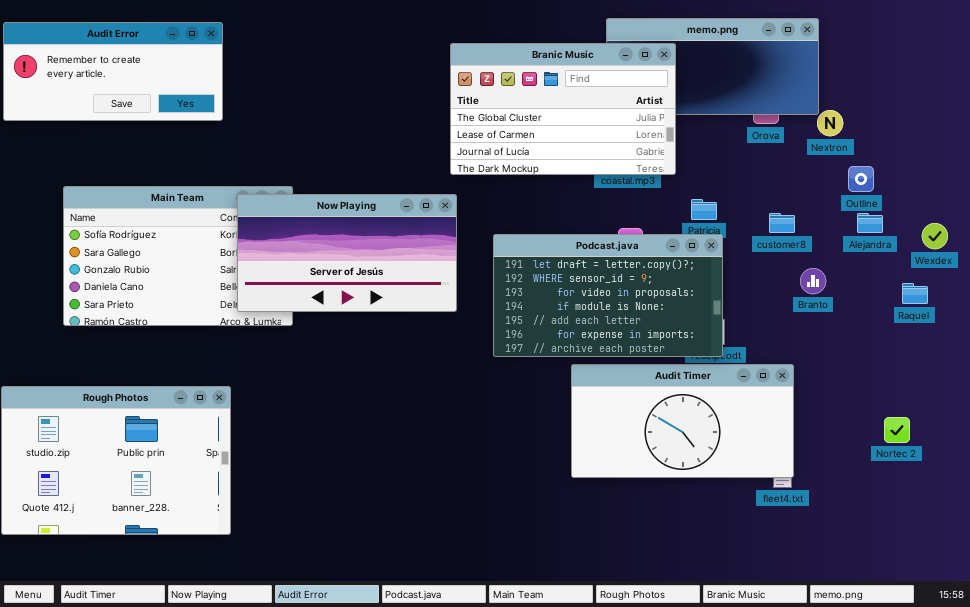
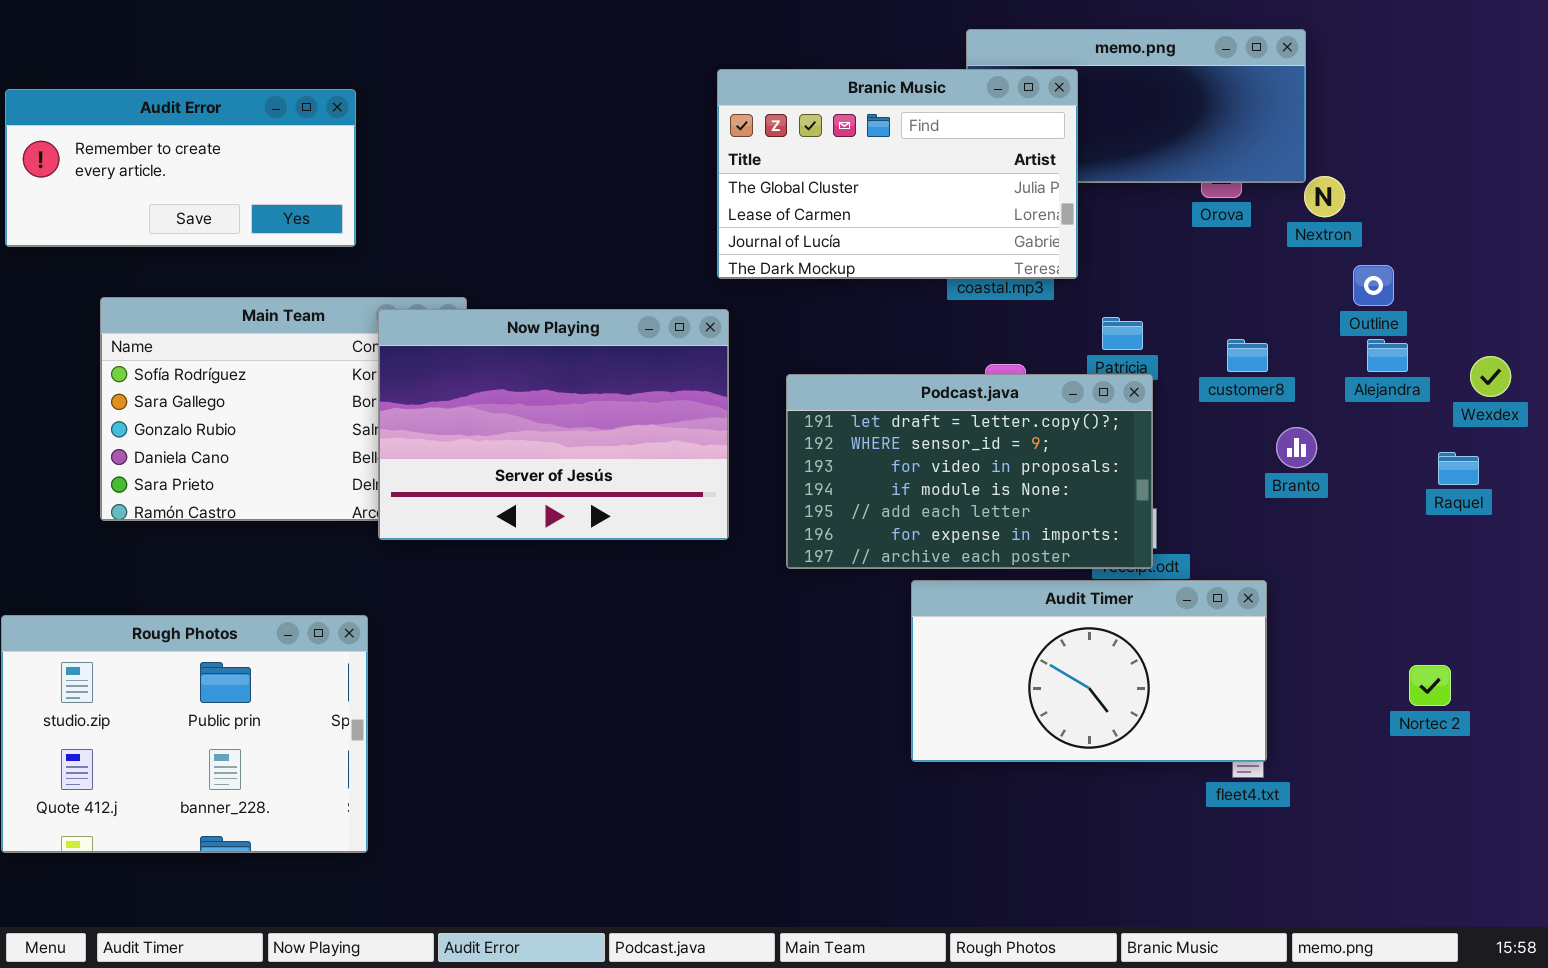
Audit Error: [3,22,223,121] -> [5,89,356,247], moved
Now Playing: [237,194,457,312] -> [378,309,729,540], resized

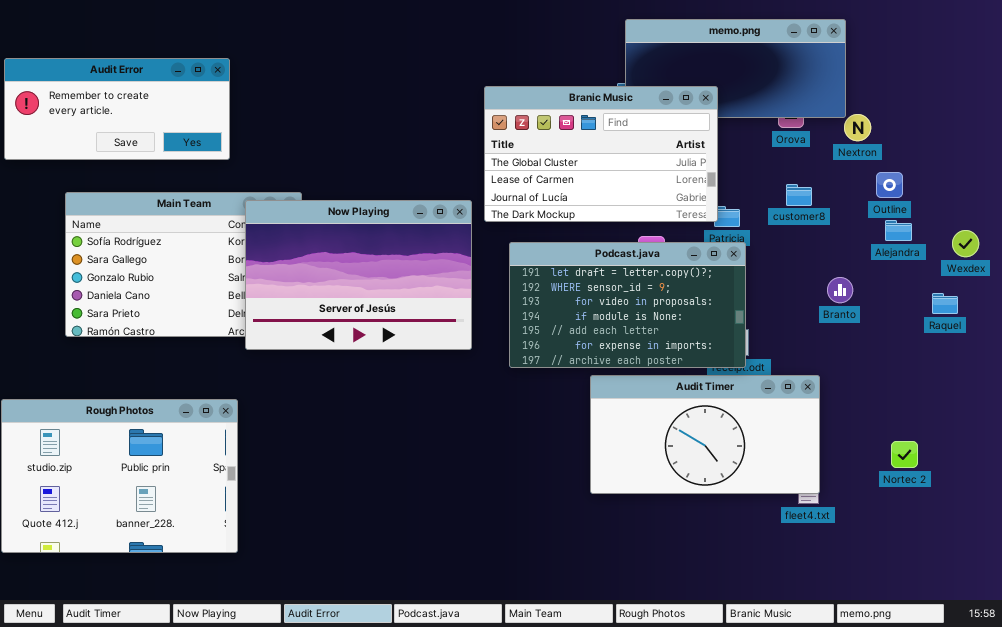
Branic Music: [717,69,1078,279] -> [484,86,718,222], moved
customer8: [1227,339,1268,372] -> [786,184,812,206], moved
Nortec 2: [1409,665,1451,706] -> [891,441,918,468], moved

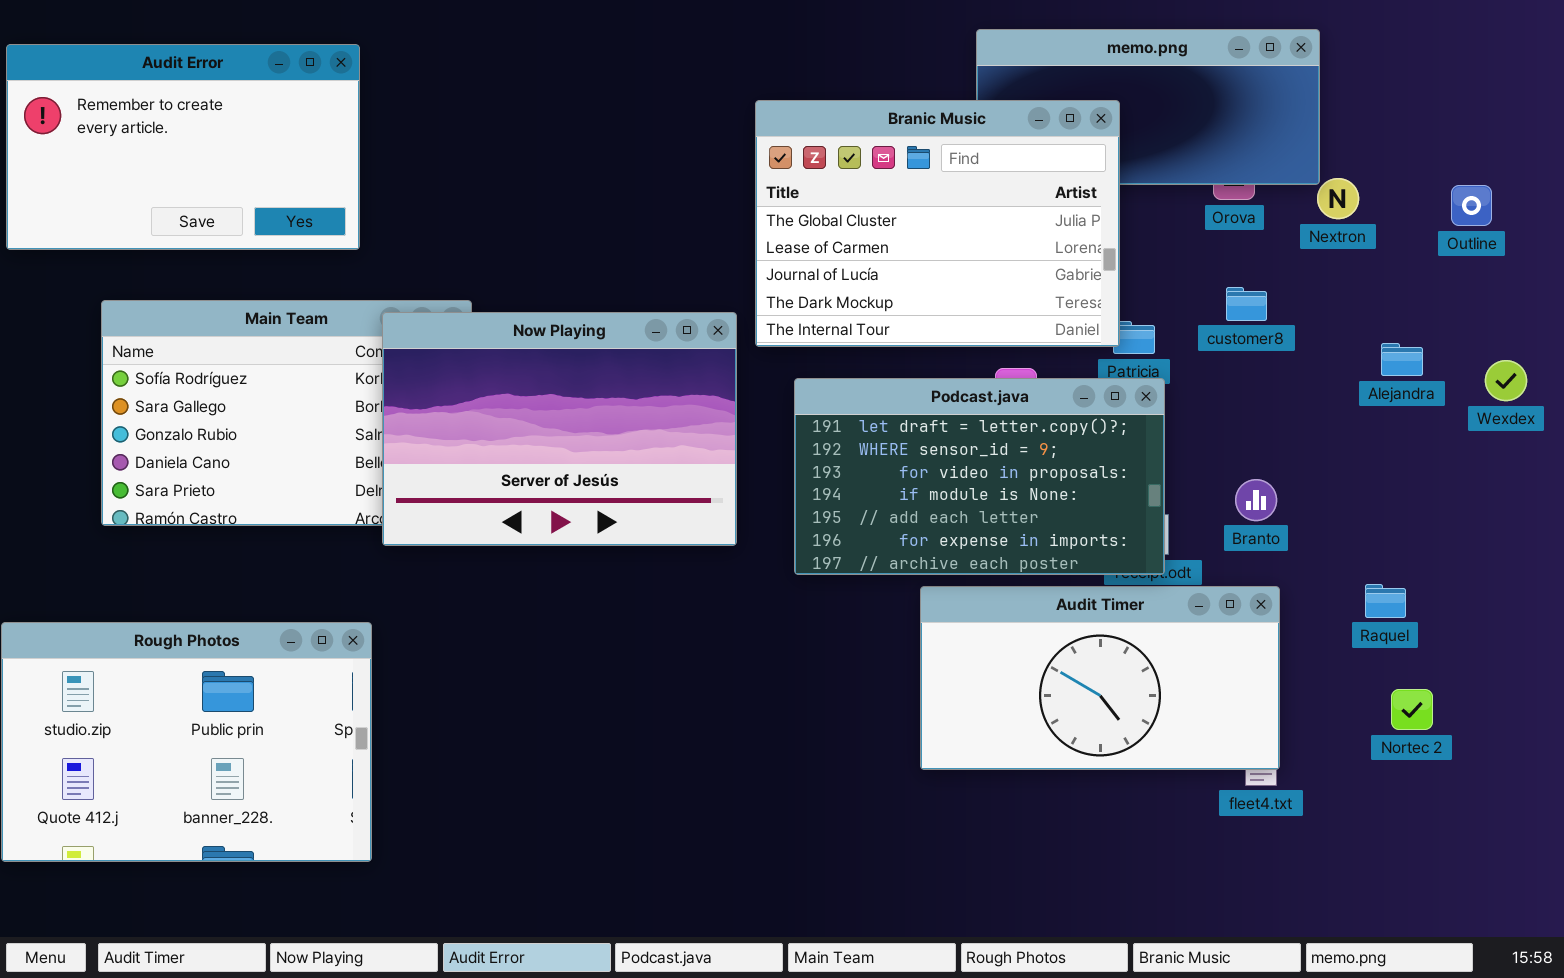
Audit Error: [4,58,230,160] -> [6,44,360,250], resized
Branic Music: [484,86,718,222] -> [755,100,1120,347], resized
Outline: [876,172,903,198] -> [1451,185,1492,226], moved
Branto: [827,277,853,303] -> [1235,479,1277,521], moved
Raquel: [932,293,958,314] -> [1365,584,1406,618], moved

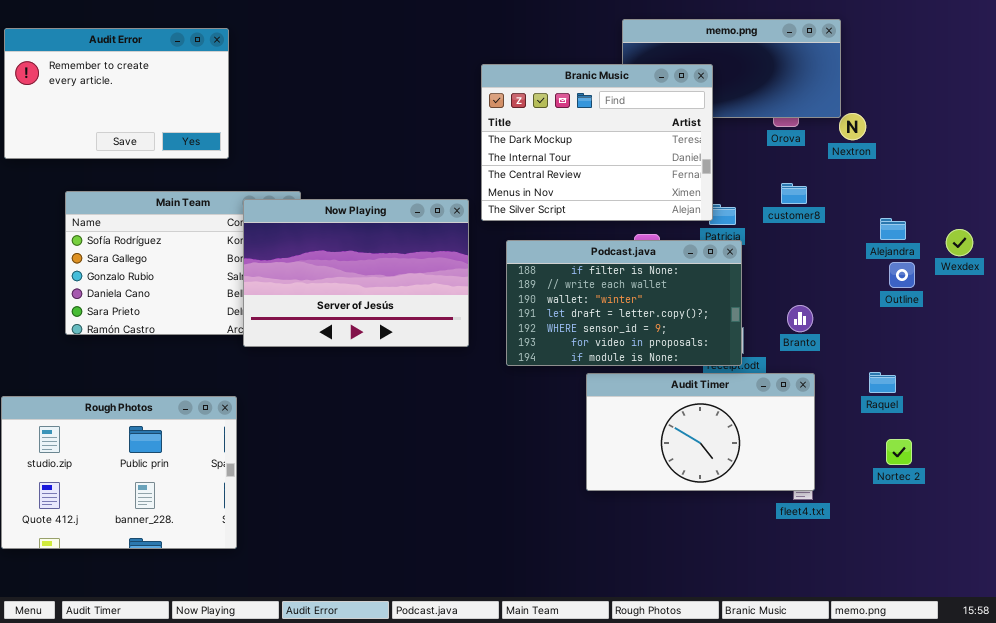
Branic Music: [755,100,1120,347] -> [481,64,713,221], scrolled down 3 rows
Outline: [1451,185,1492,226] -> [889,262,915,288], moved
Podcast.java: [794,378,1165,575] -> [506,240,742,366], scrolled up 3 rows

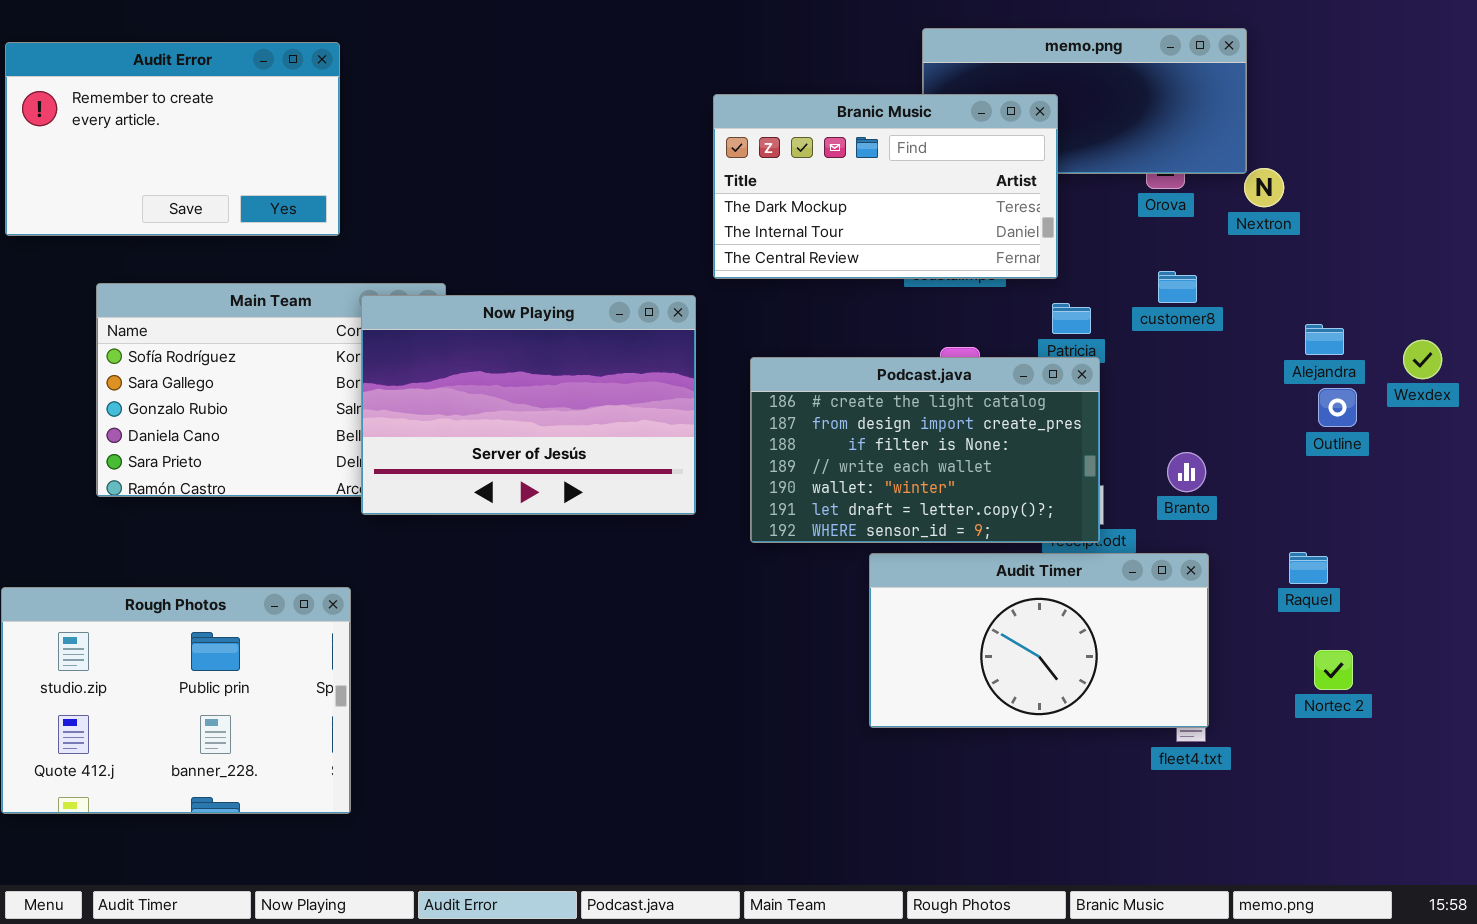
Branic Music: [481,64,713,221] -> [713,94,1058,279], resized
Podcast.java: [506,240,742,366] -> [750,357,1100,543], scrolled up 2 rows

